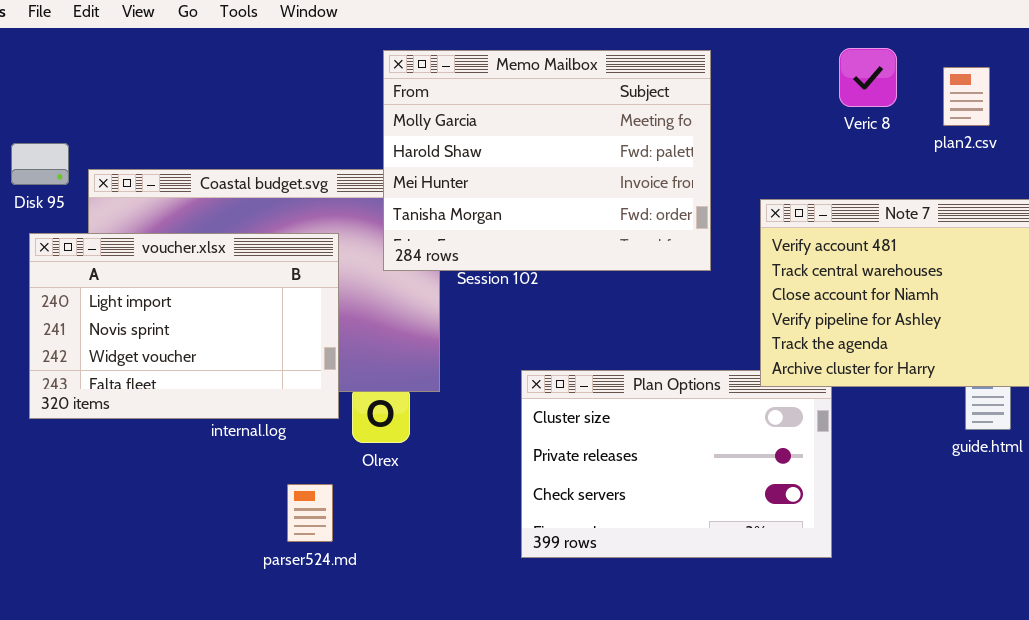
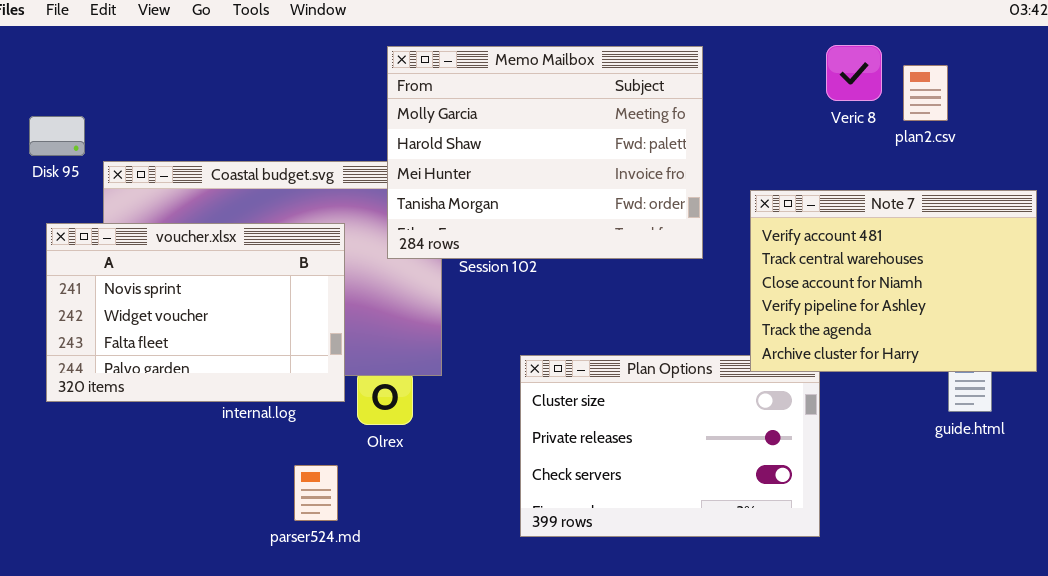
plan2.csv: [943,67,990,126] -> [903,65,948,121], moved
Disk 95: [11,143,69,185] -> [29,116,85,156], moved
voucher.xlsx: [29,233,339,419] -> [46,223,345,402], scrolled down 1 row

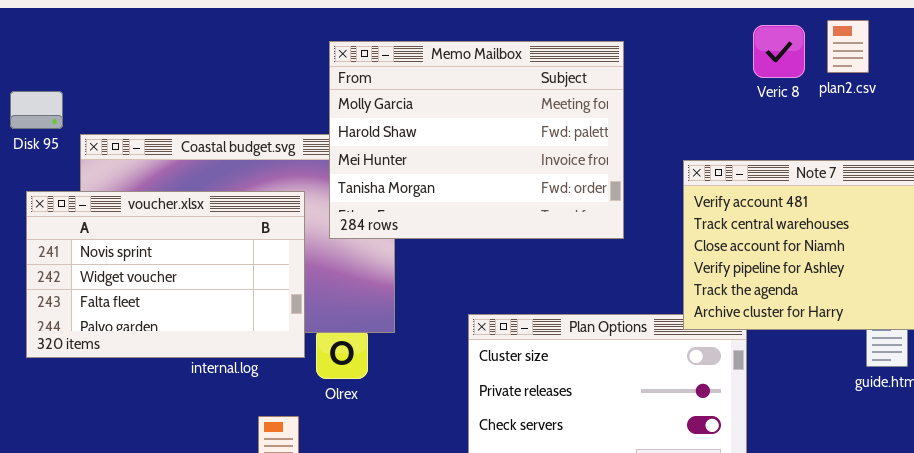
Memo Mailbox: [387,46,703,259] -> [329,41,624,239], moved
plan2.csv: [903,65,948,121] -> [827,20,869,73], moved

